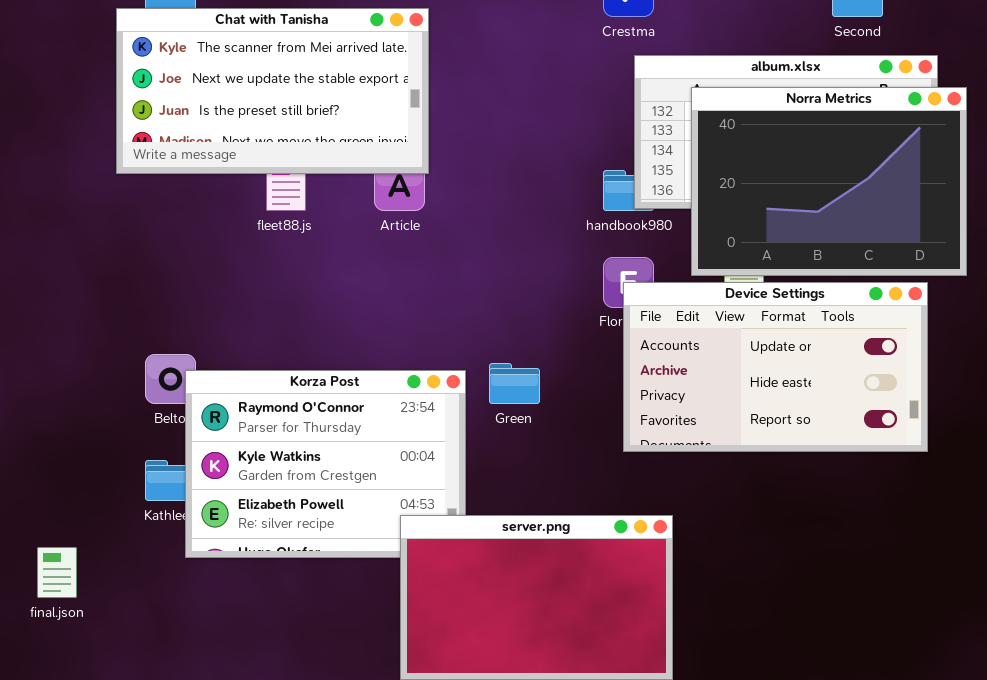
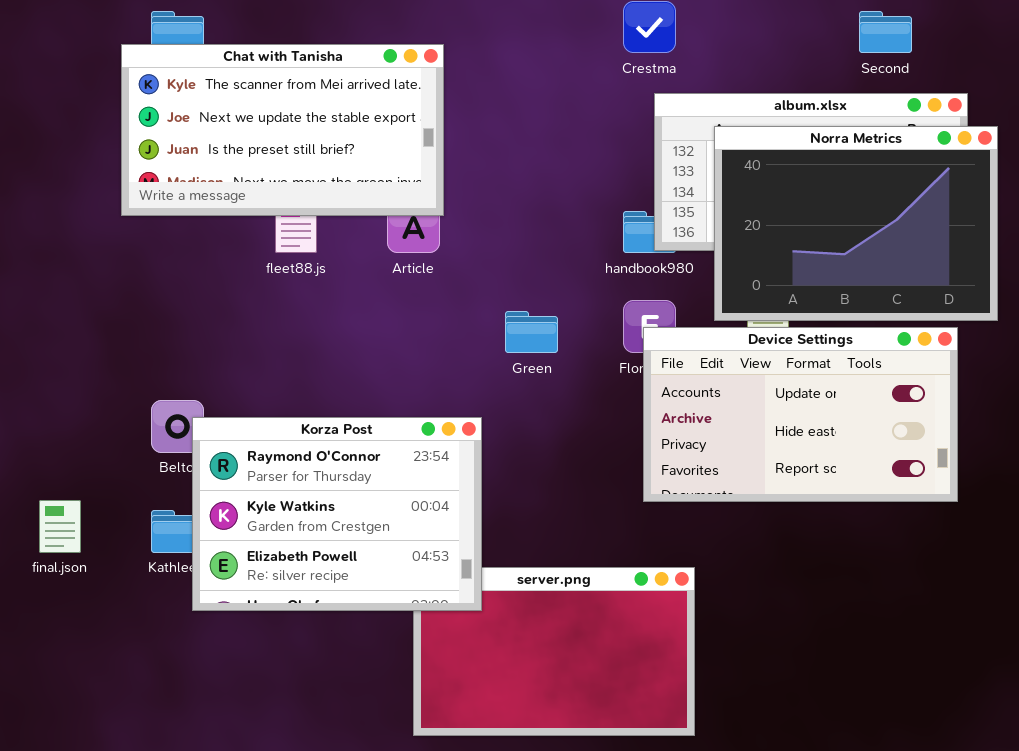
Green: [489,363,540,404] -> [505,311,558,353], moved
Korza Post: [185,370,466,558] -> [192,417,482,611], raised
final.json: [37,547,77,598] -> [39,500,81,553], moved

